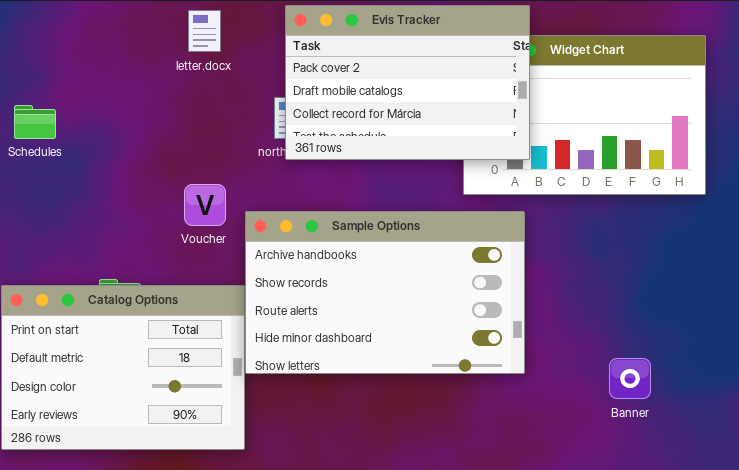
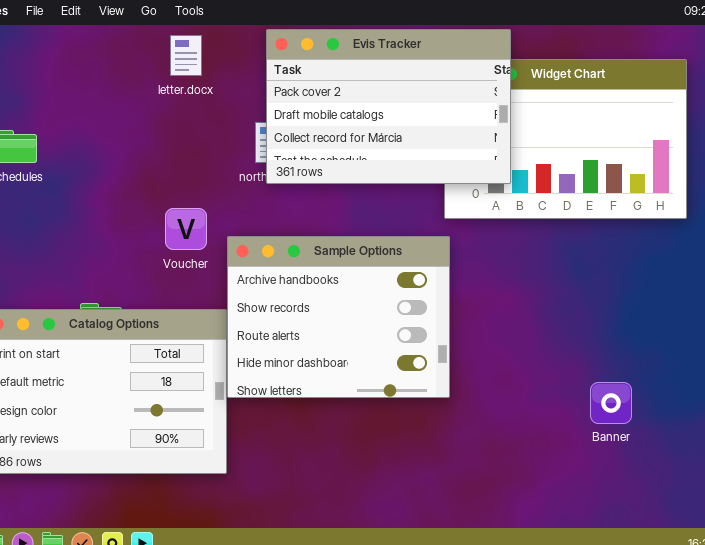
Sample Options: [245,211,525,374] -> [227,236,450,398], resized

